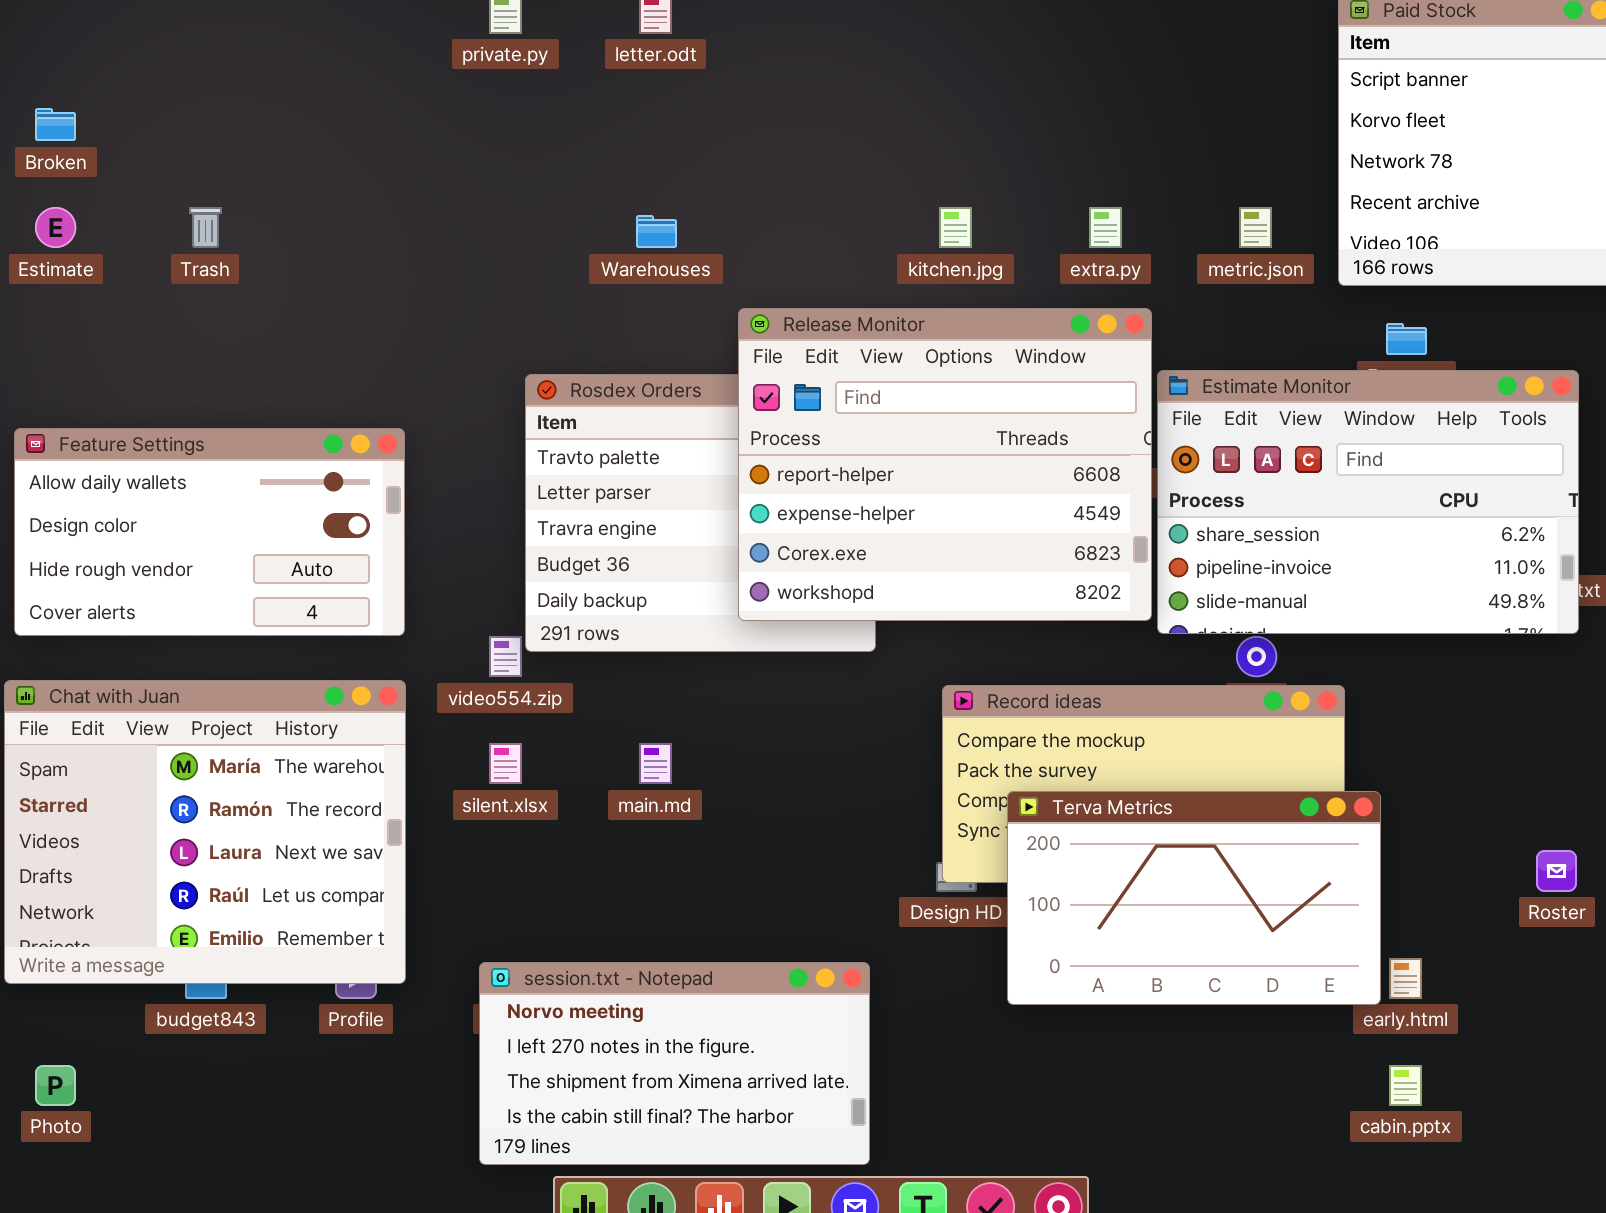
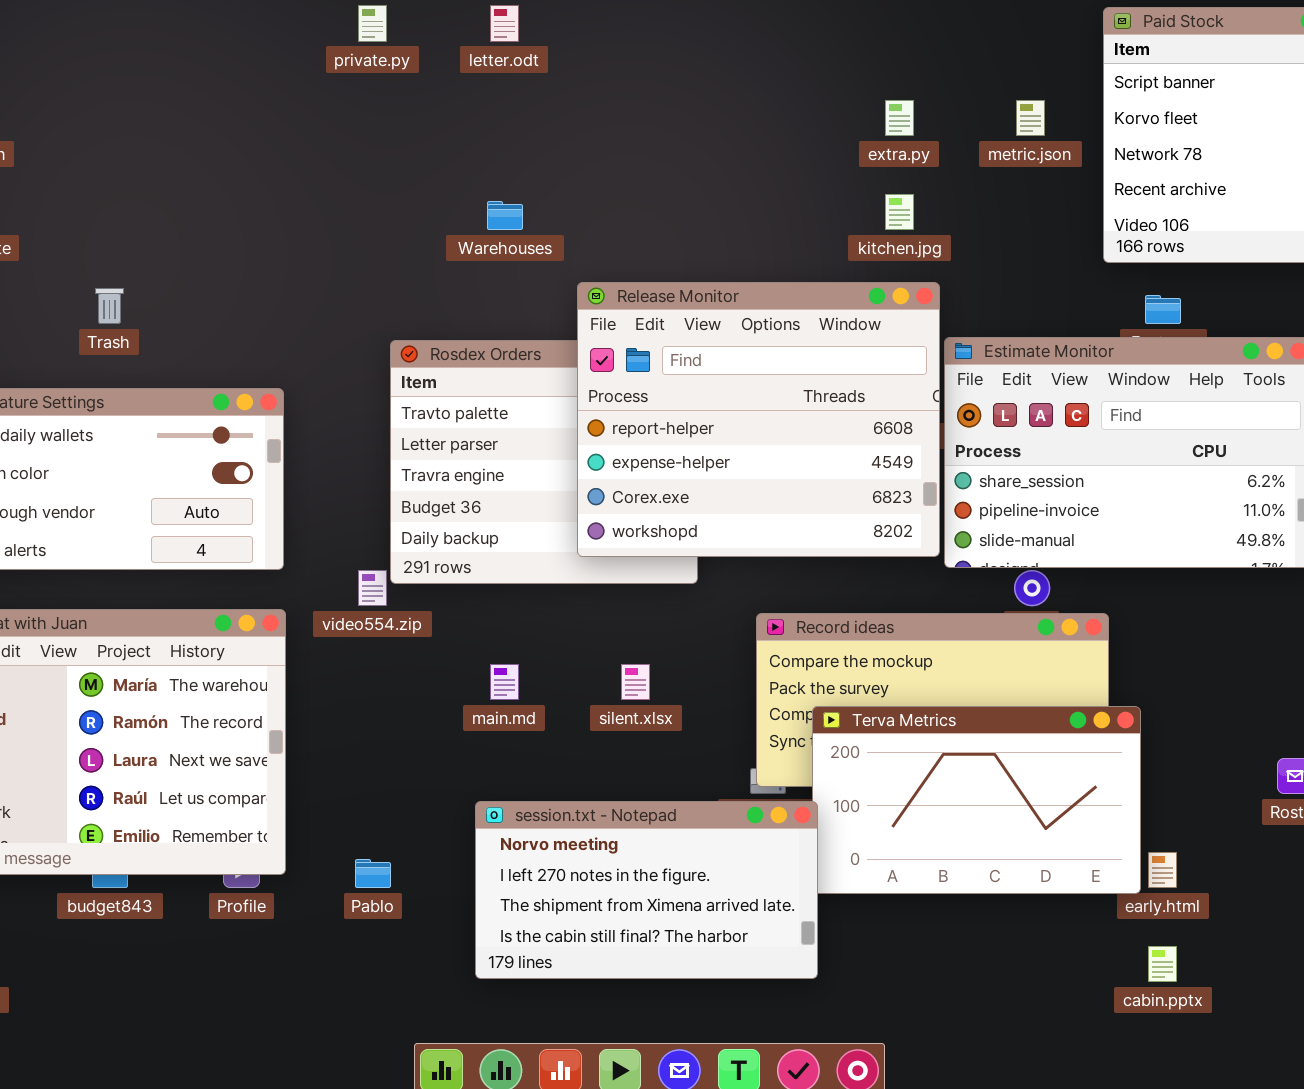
Trash: [189,207,222,248] -> [95,288,124,324], moved
kitchen.jpg: [939,207,972,248] -> [885,194,914,230], moved
extra.py: [1089,207,1122,248] -> [885,100,914,136], moved
metric.json: [1239,207,1272,248] -> [1016,100,1045,136], moved
silent.xlsx: [489,743,522,784] -> [621,664,650,700], moved
session.txt - Notepad: [479,962,870,1165] -> [475,801,818,979], moved

